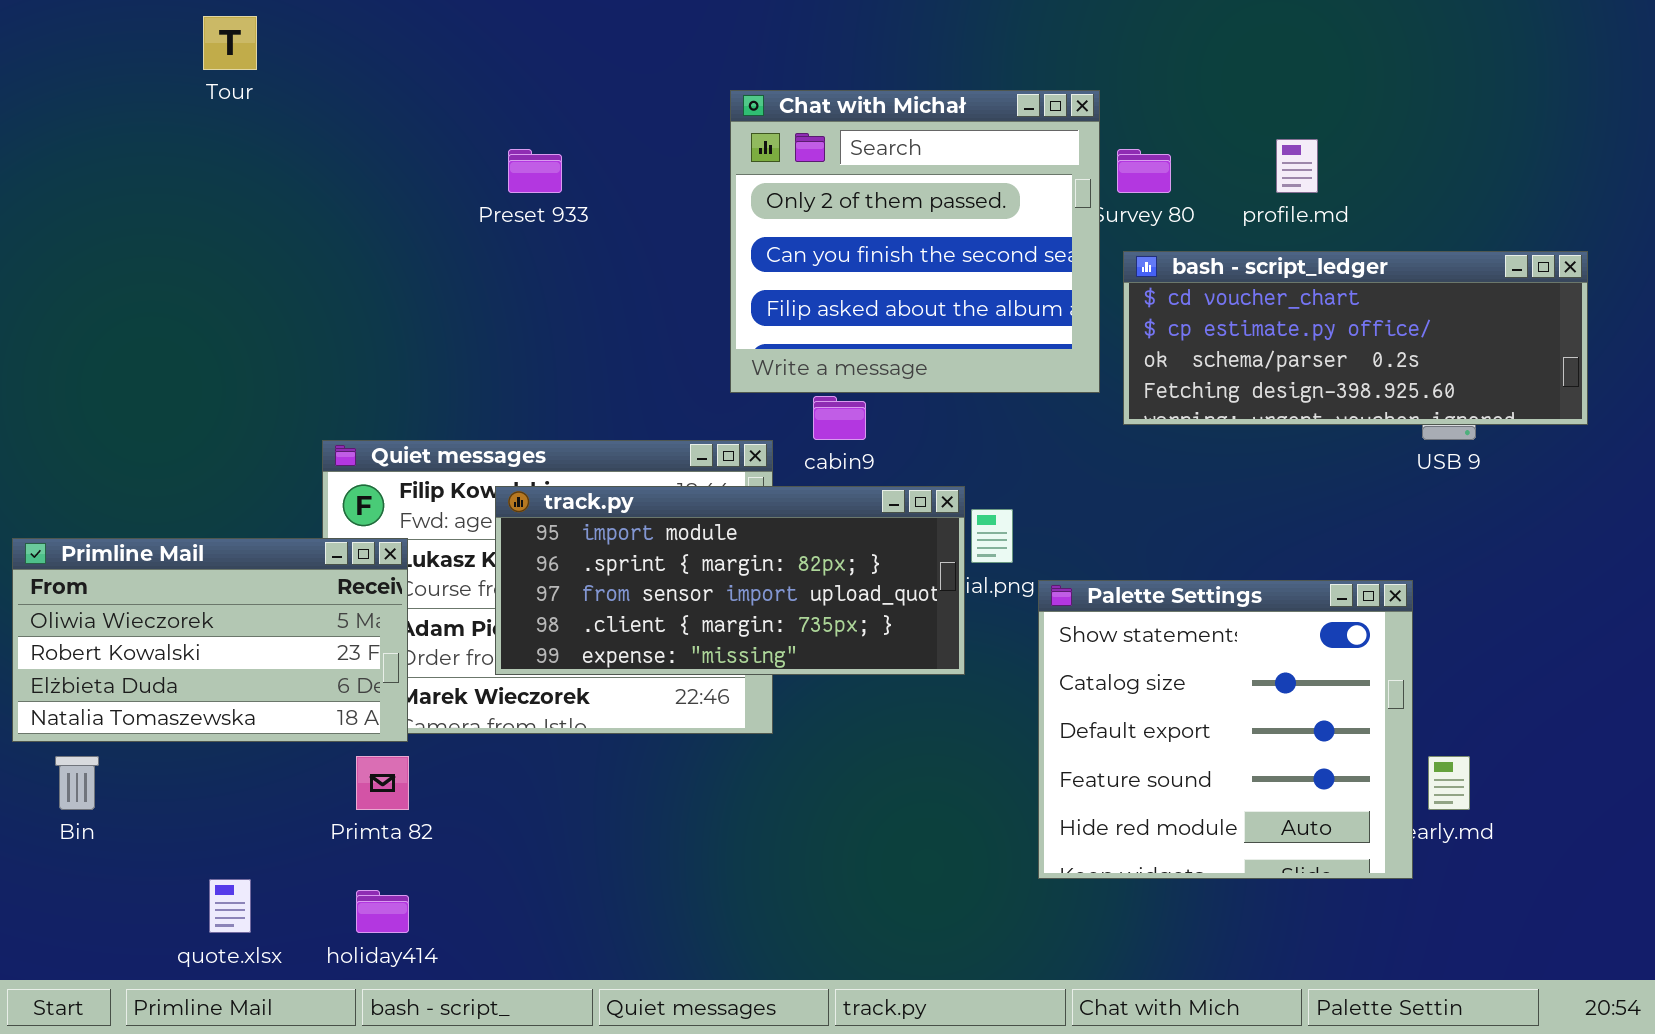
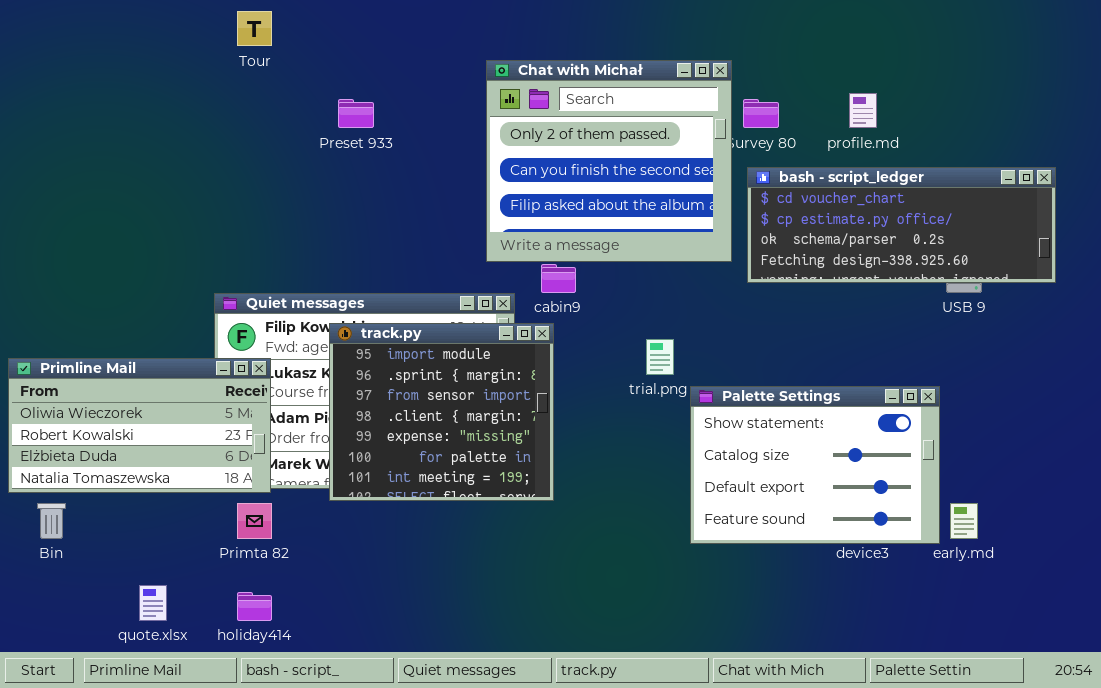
Tour: [203,16,257,70] -> [237,11,272,46], moved
track.py: [495,486,965,675] -> [329,323,554,501], resized
Palette Settings: [1038,580,1413,879] -> [690,386,940,544], resized

